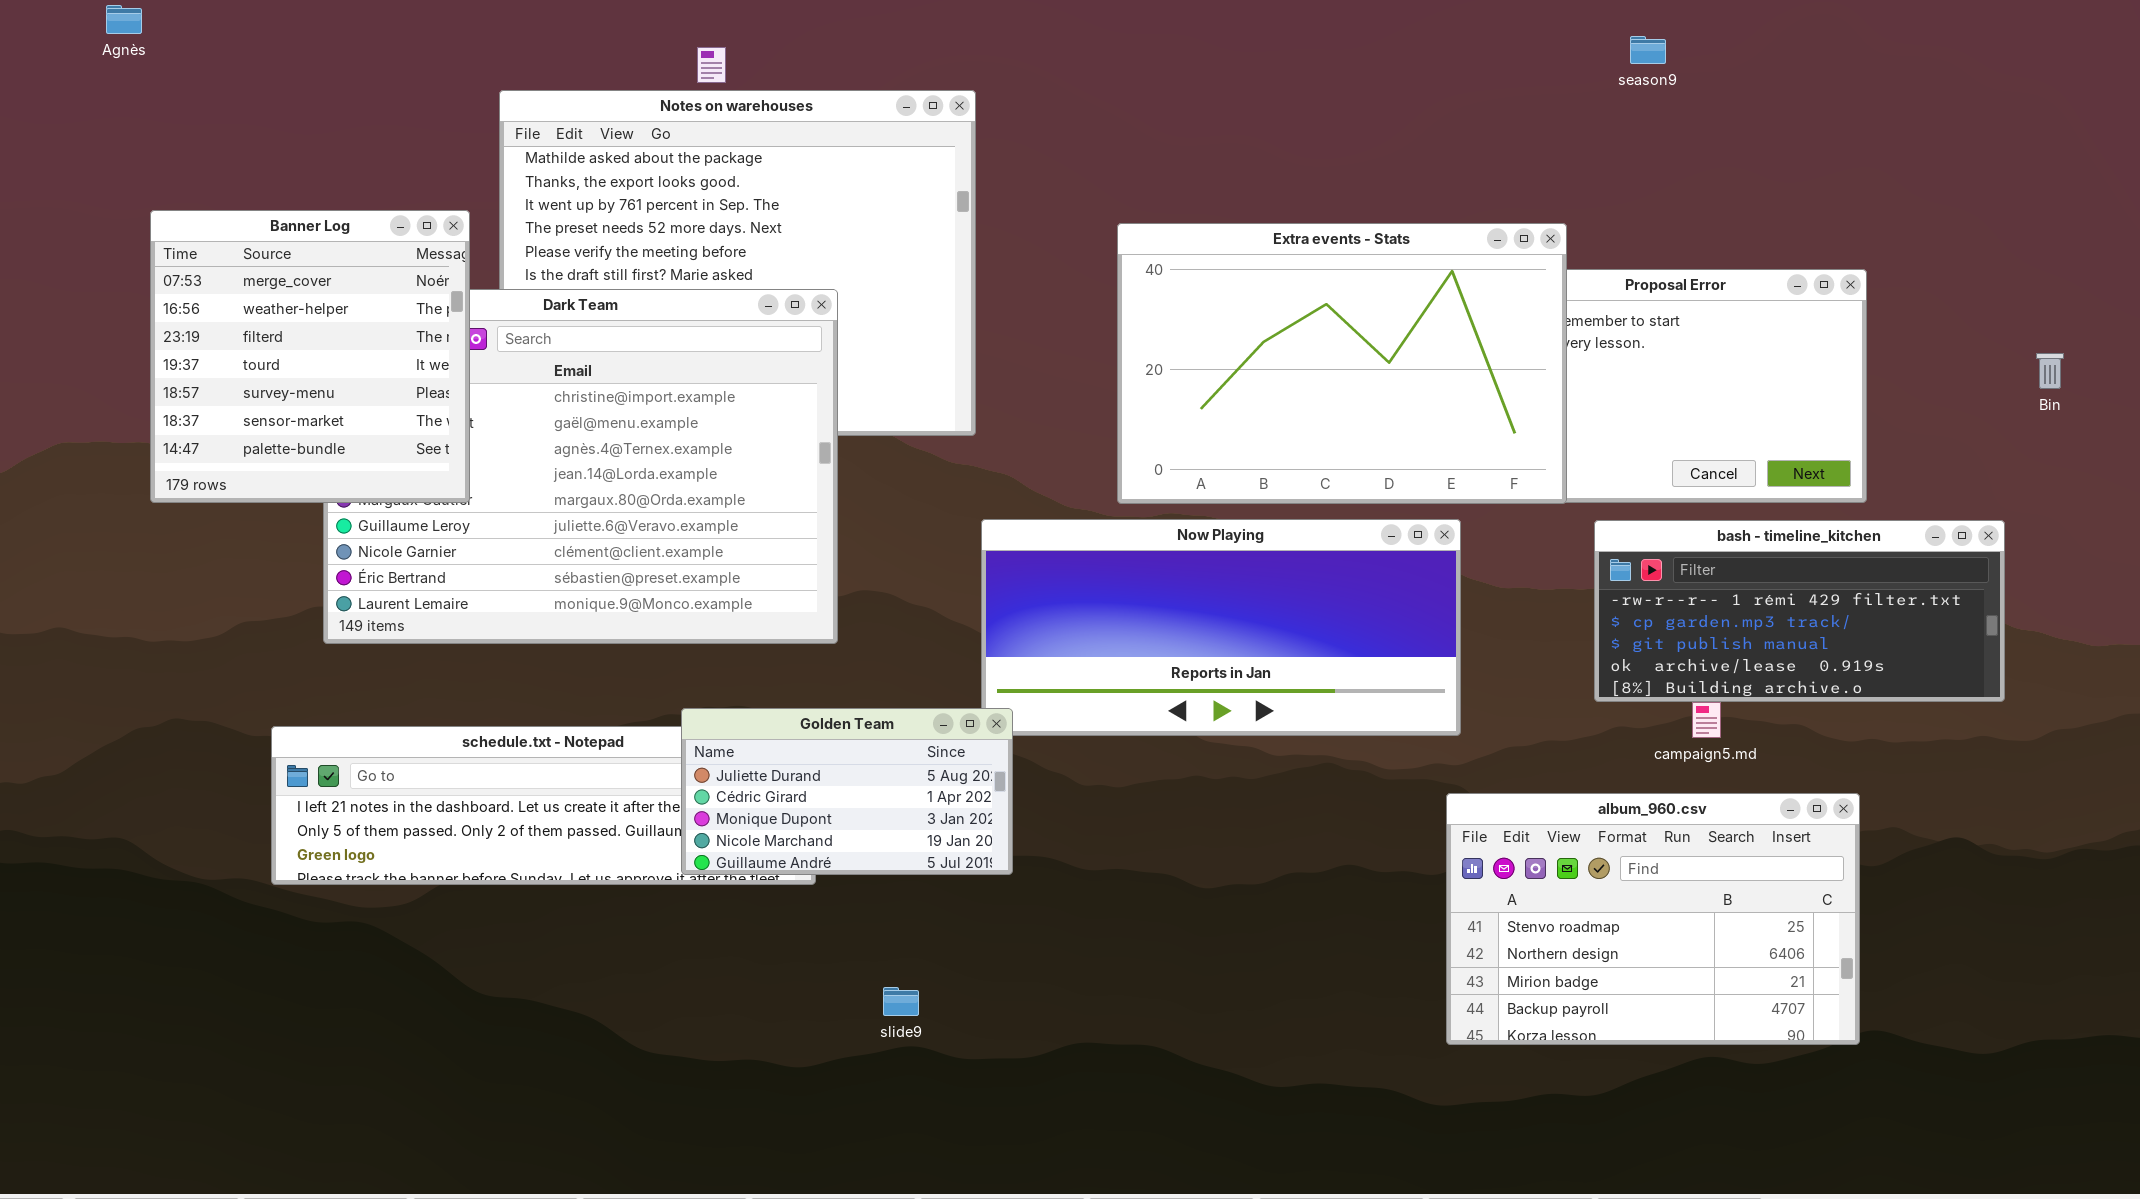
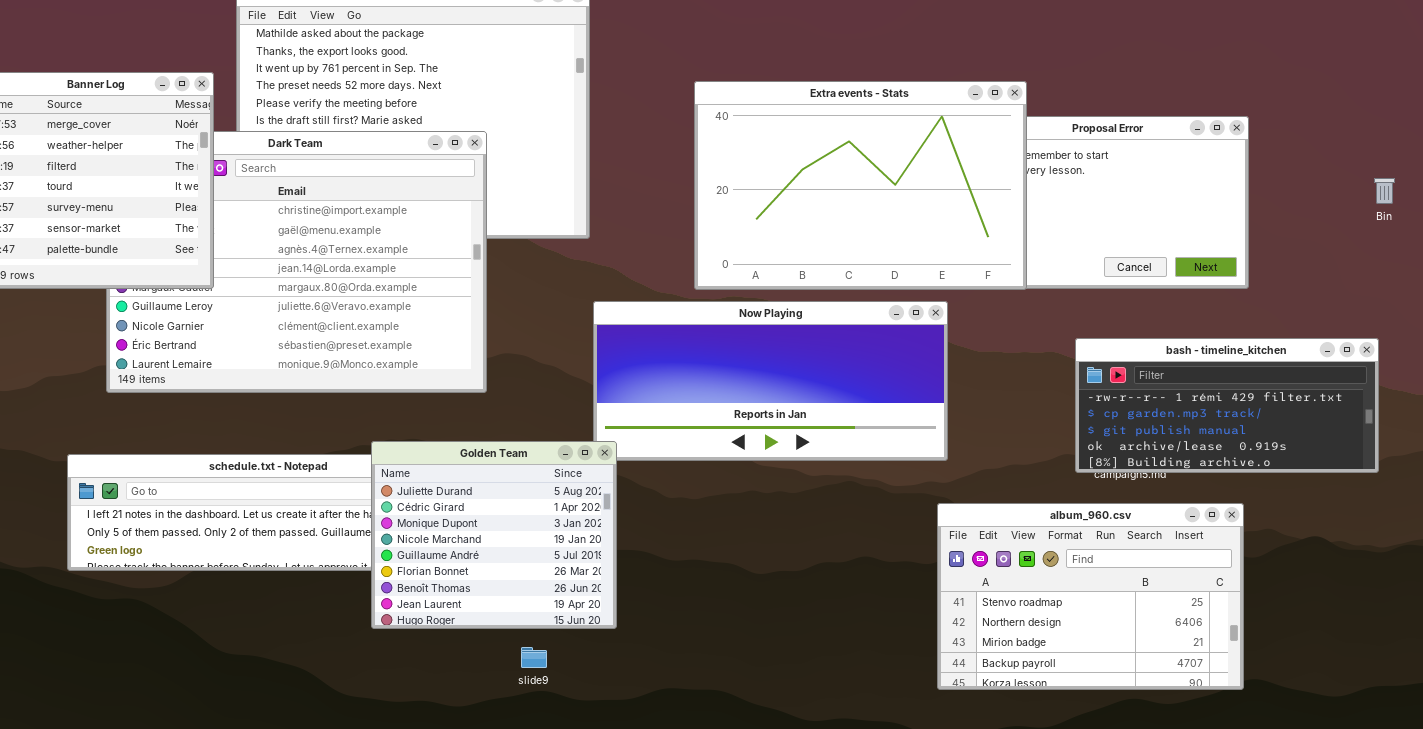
bash - timeline_kitchen: [1594,520,2005,702] -> [1075,338,1379,473], moved
Golden Team: [681,708,1013,875] -> [371,441,617,629], resized

